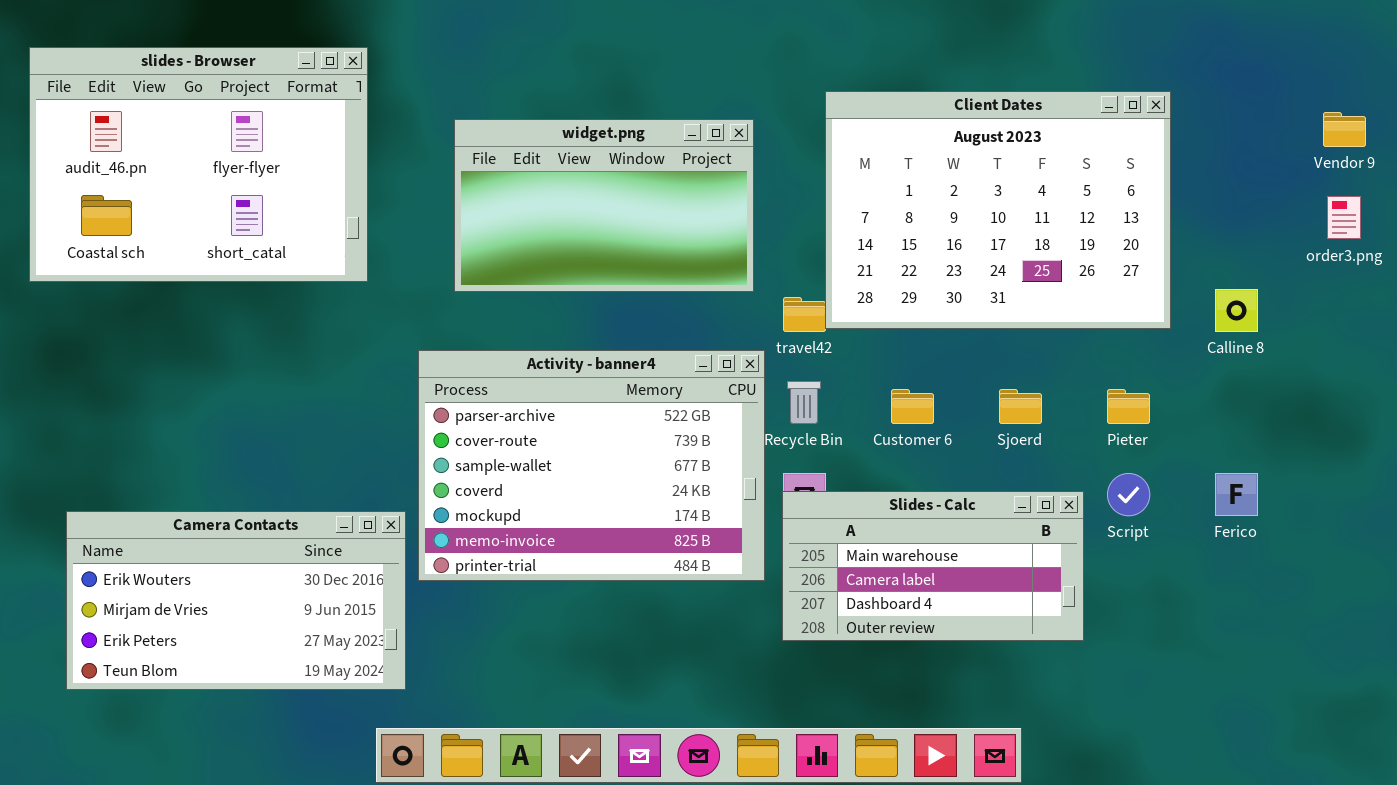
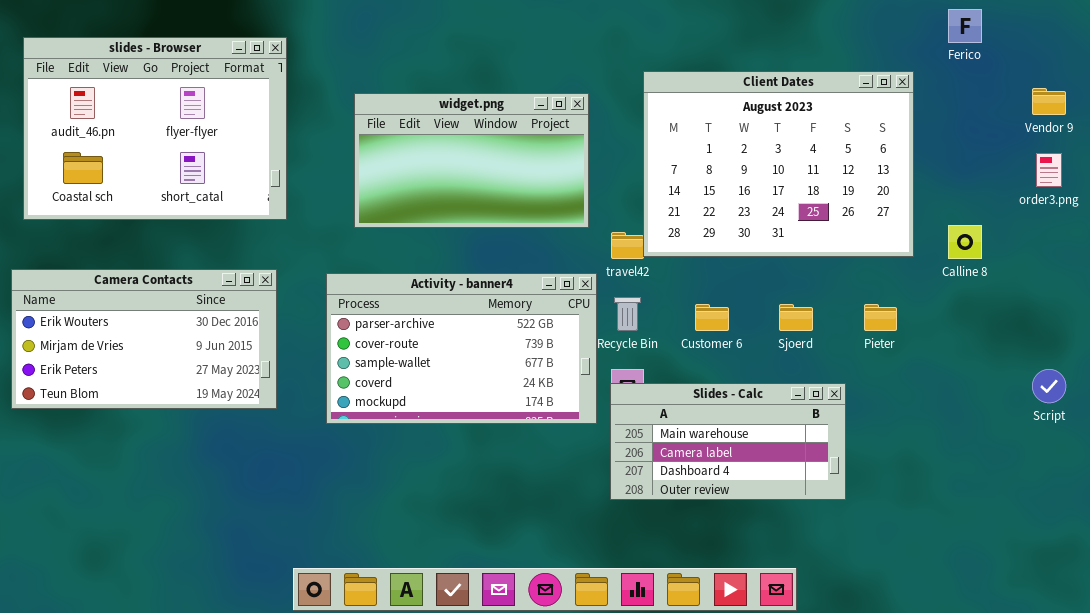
Activity - banner4: [418,350,765,581] -> [326,273,597,424], resized
Script: [1107,473,1150,516] -> [1032,369,1066,403], moved
Ferico: [1215,473,1258,516] -> [948,9,982,43], moved
Camera Contacts: [66,511,406,690] -> [11,269,277,409], moved

